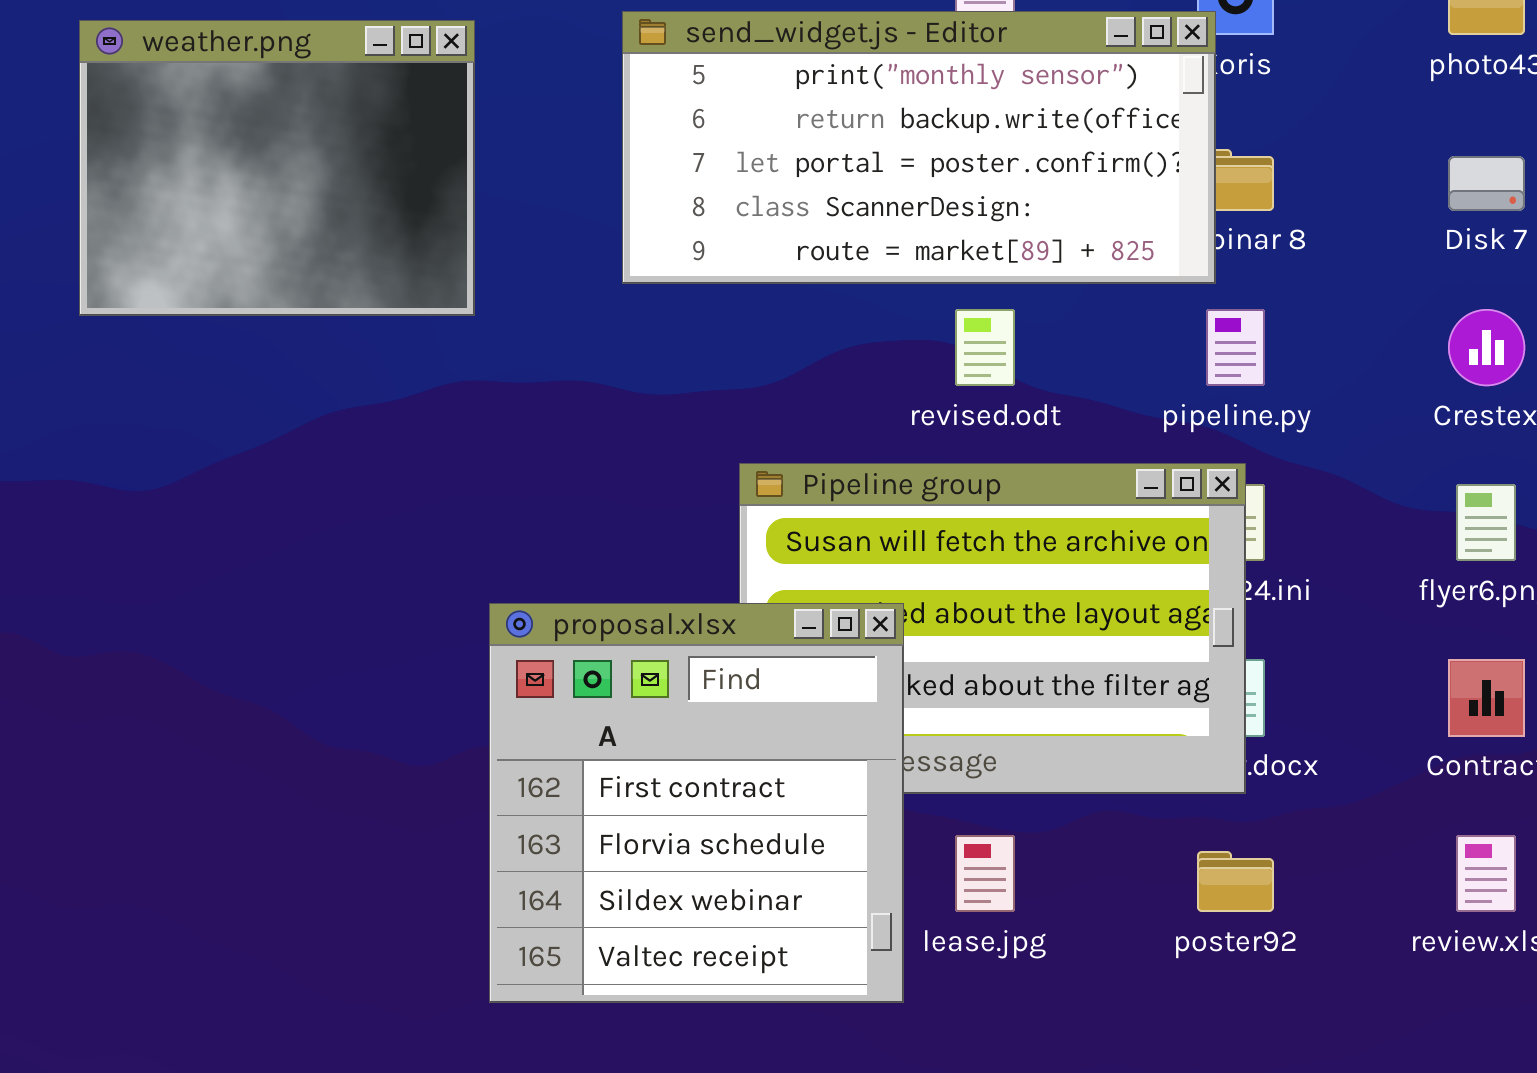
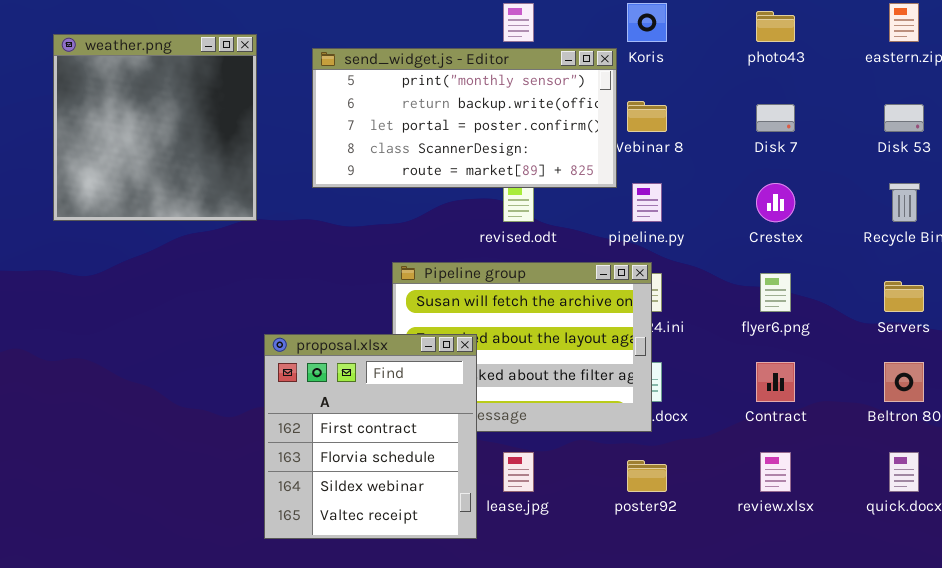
send_widget.js - Editor: [622,11,1216,284] -> [312,48,617,188], moved
weather.png: [79,20,475,316] -> [53,34,257,221], resized

